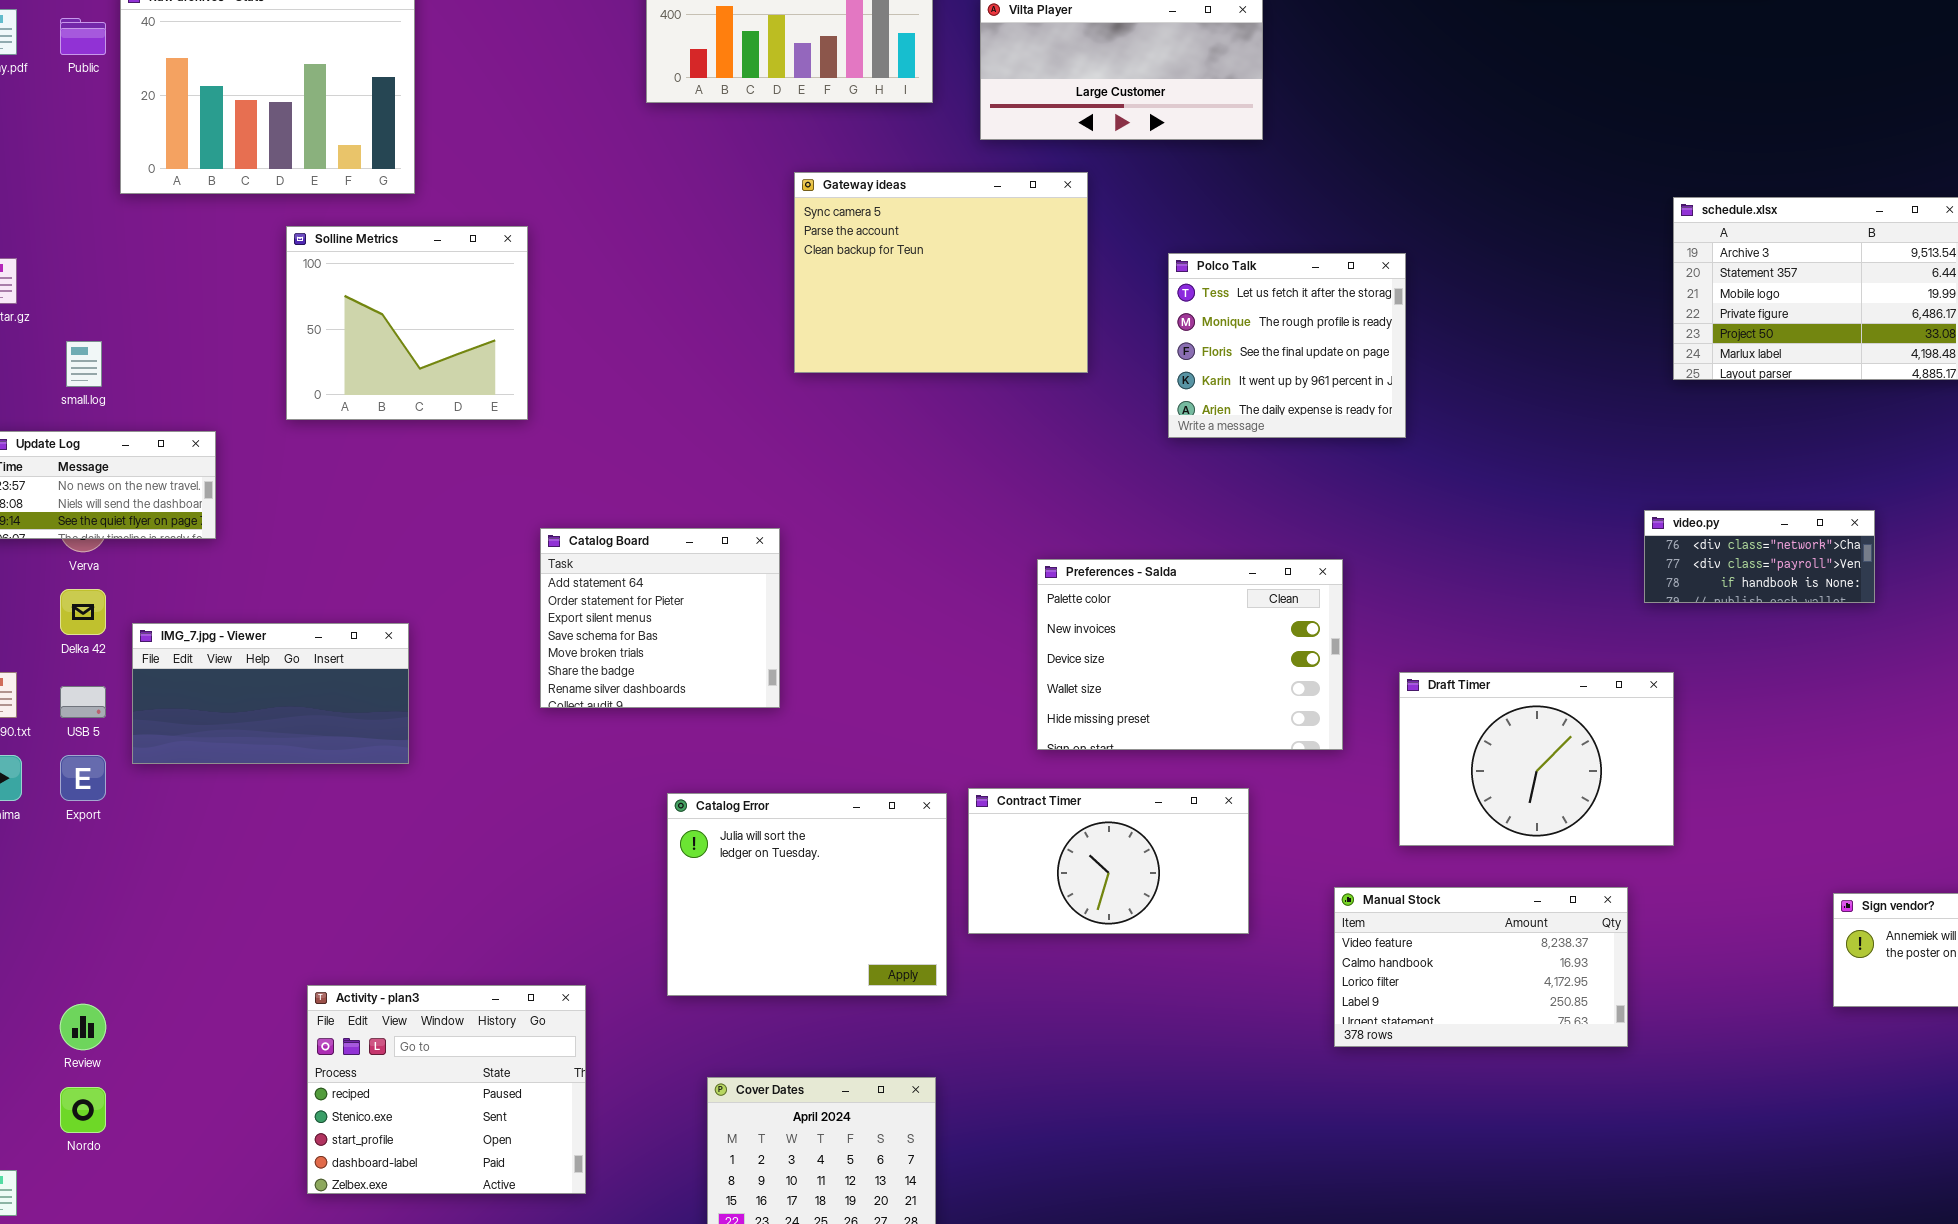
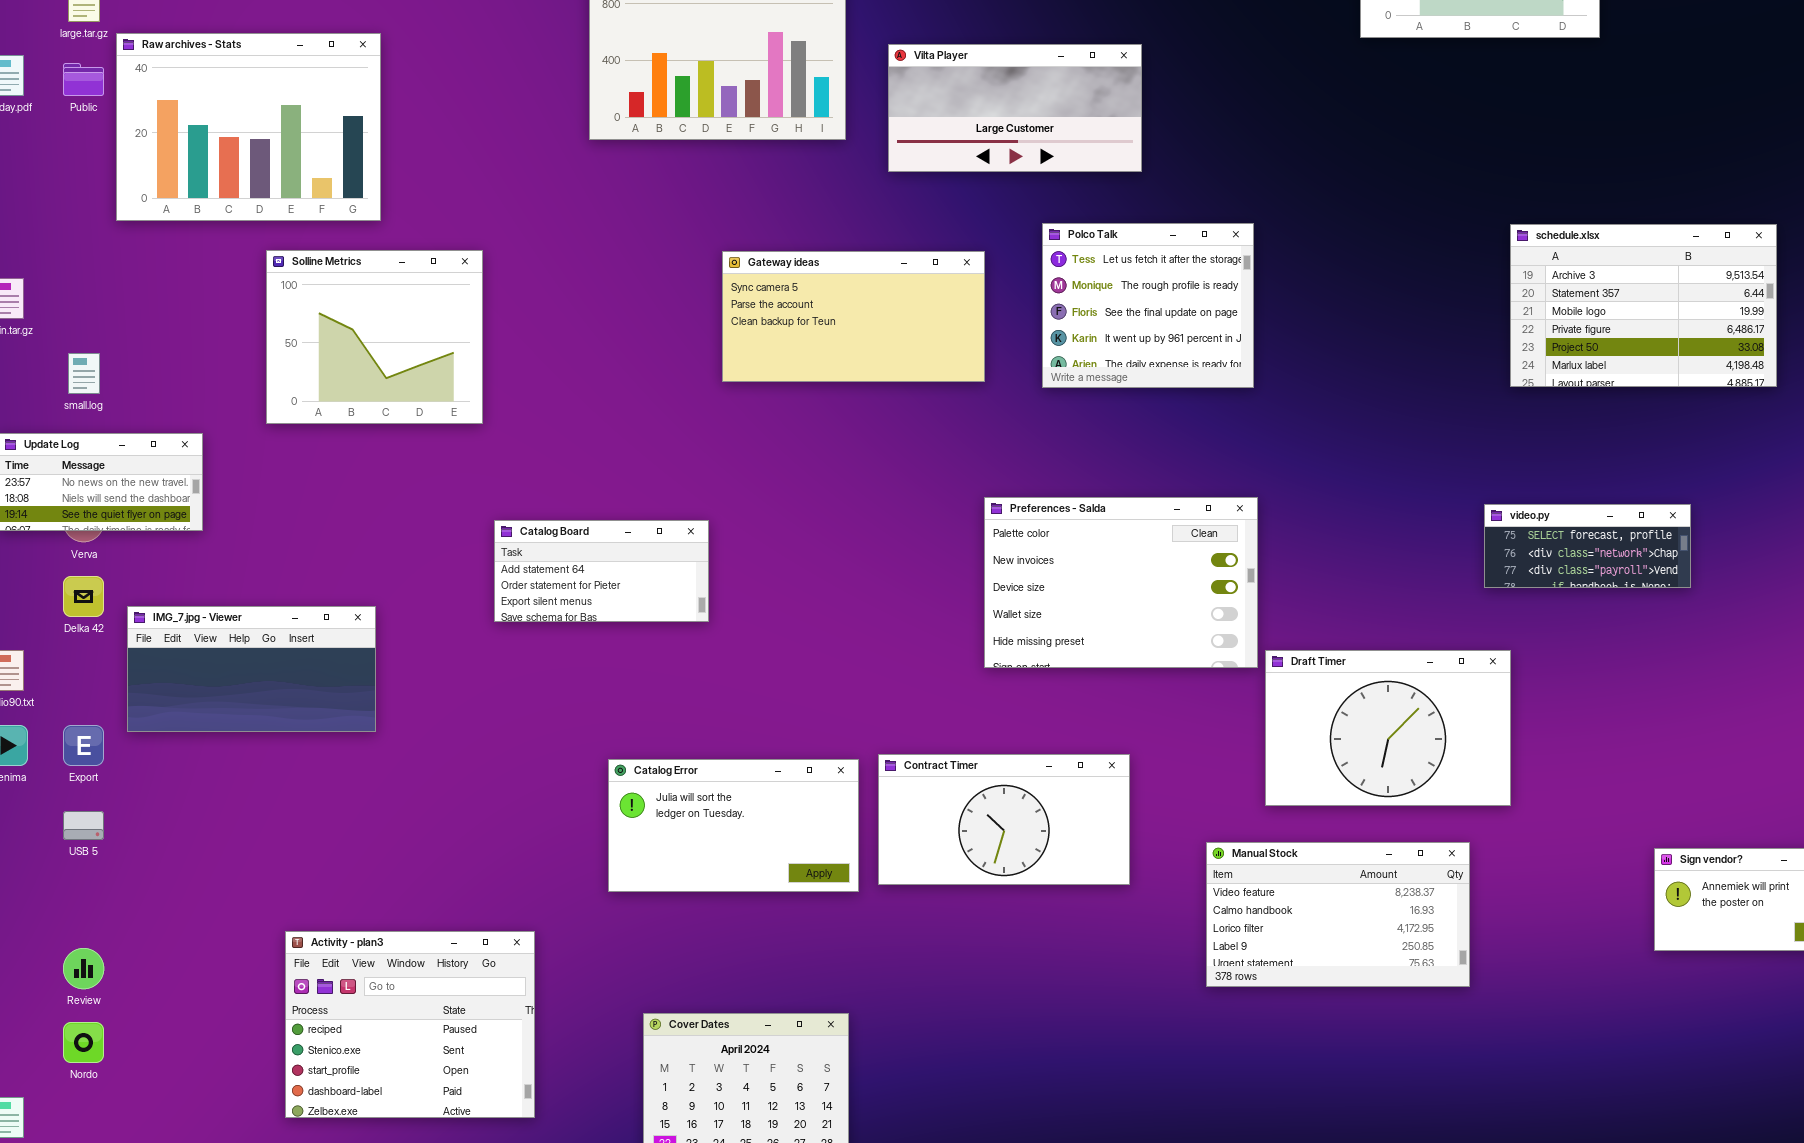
Gateway ideas: [794,172,1088,373] -> [722,251,985,382], resized
Polco Talk: [1168,253,1406,438] -> [1042,223,1254,388], moved
video.py: [1644,510,1875,603] -> [1484,504,1691,588], scrolled up 1 row
Catalog Board: [540,528,780,708] -> [494,520,709,622], resized
Preferences - Salda: [1037,559,1343,750] -> [984,497,1258,668], moved
USB 5: [60,686,106,718] -> [63,811,104,840], moved
Catalog Error: [667,793,947,996] -> [608,759,859,892], resized

